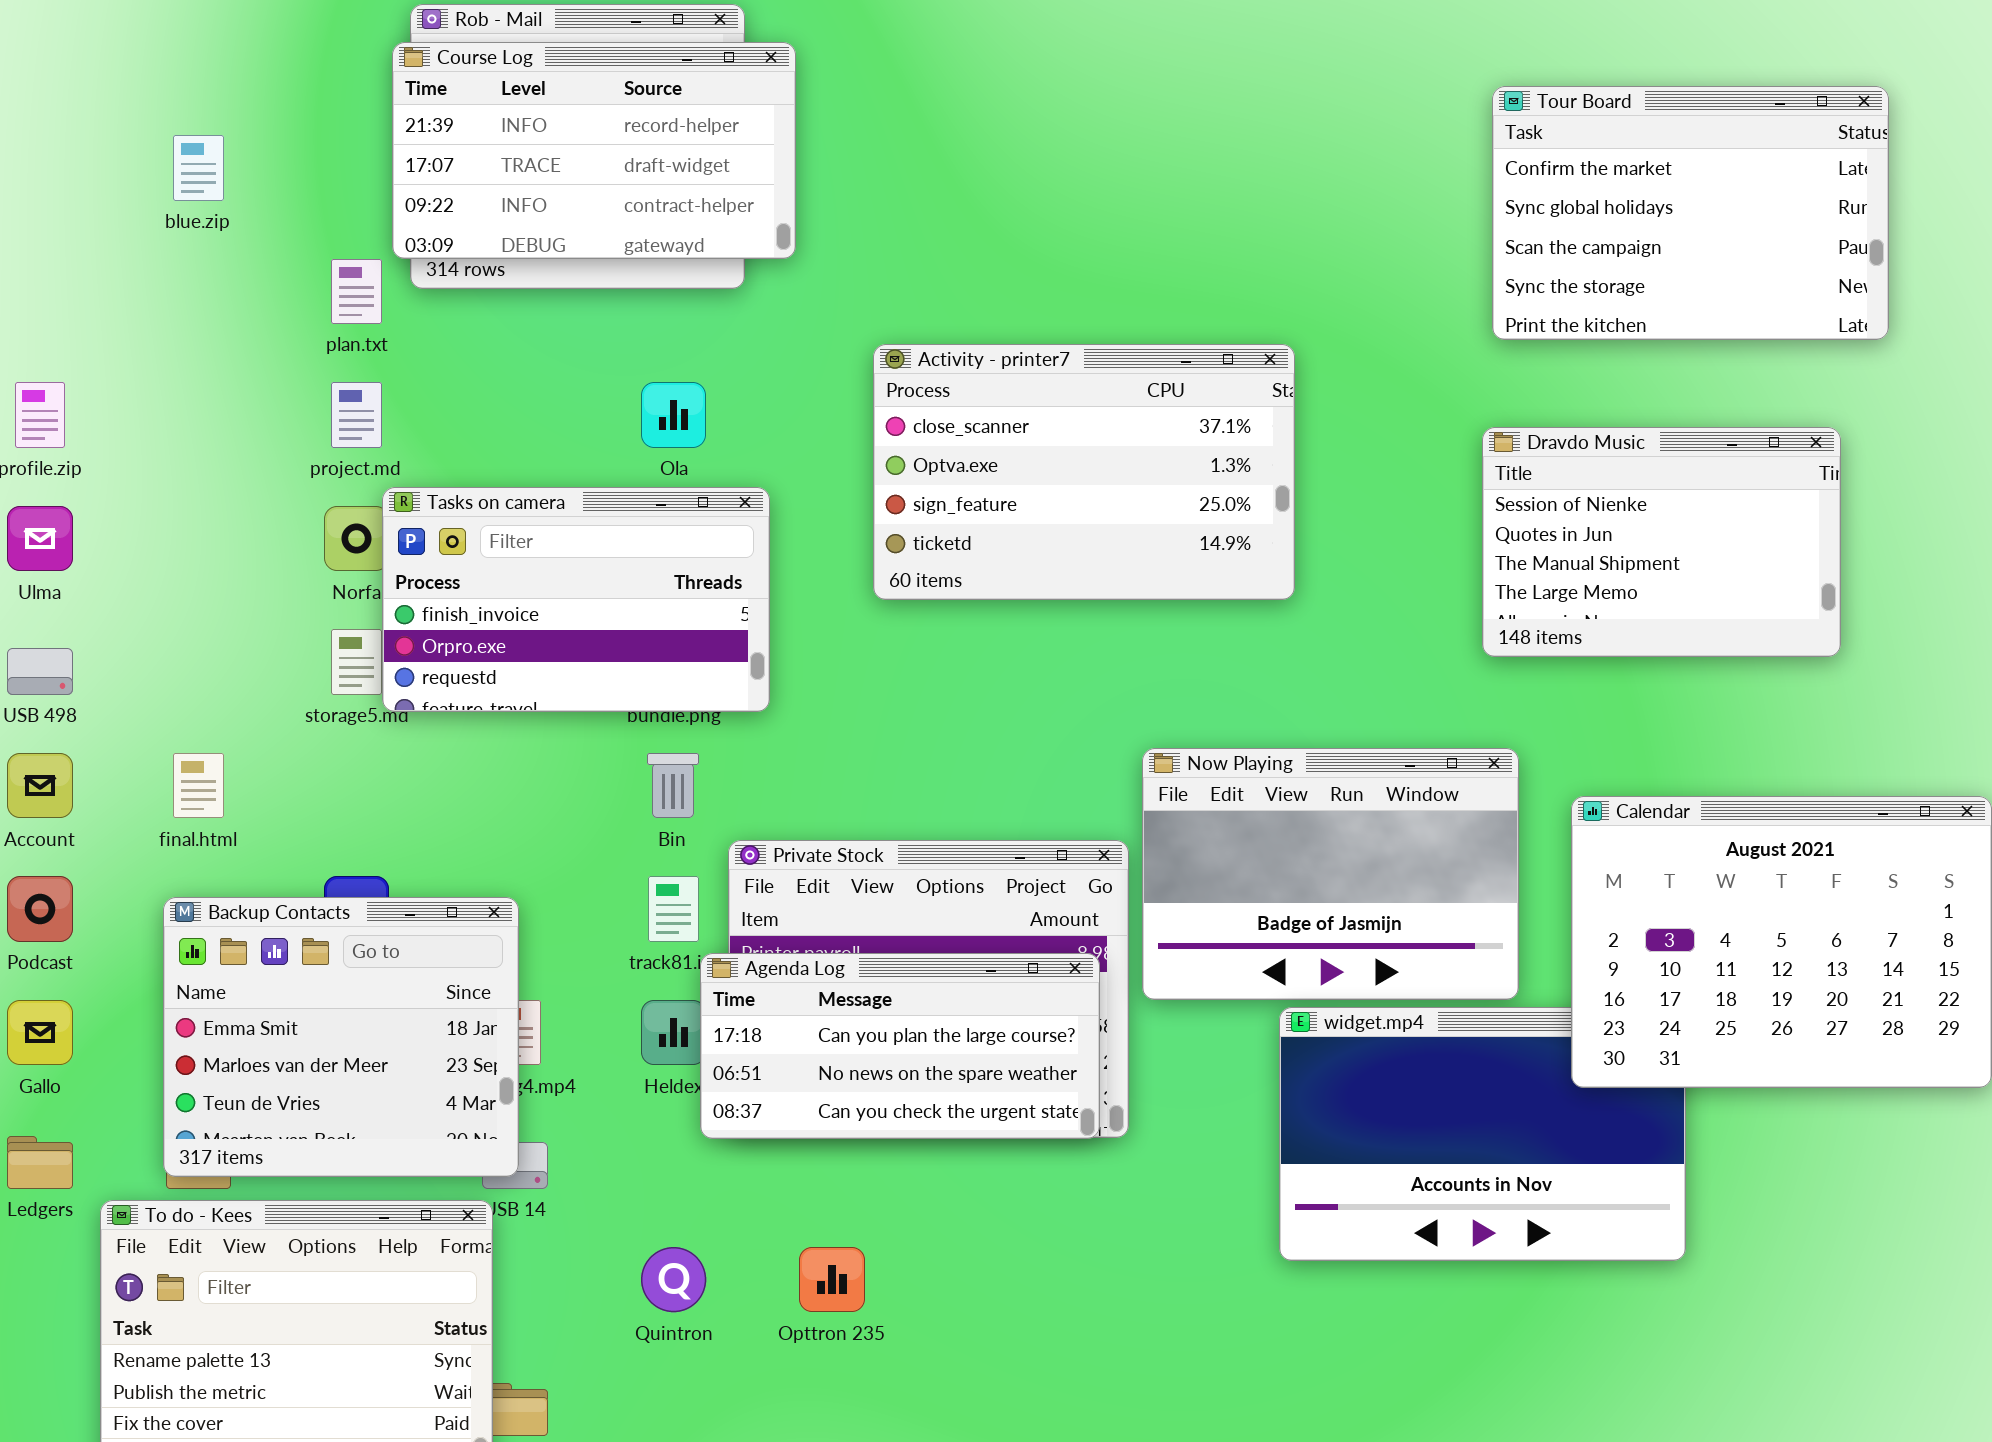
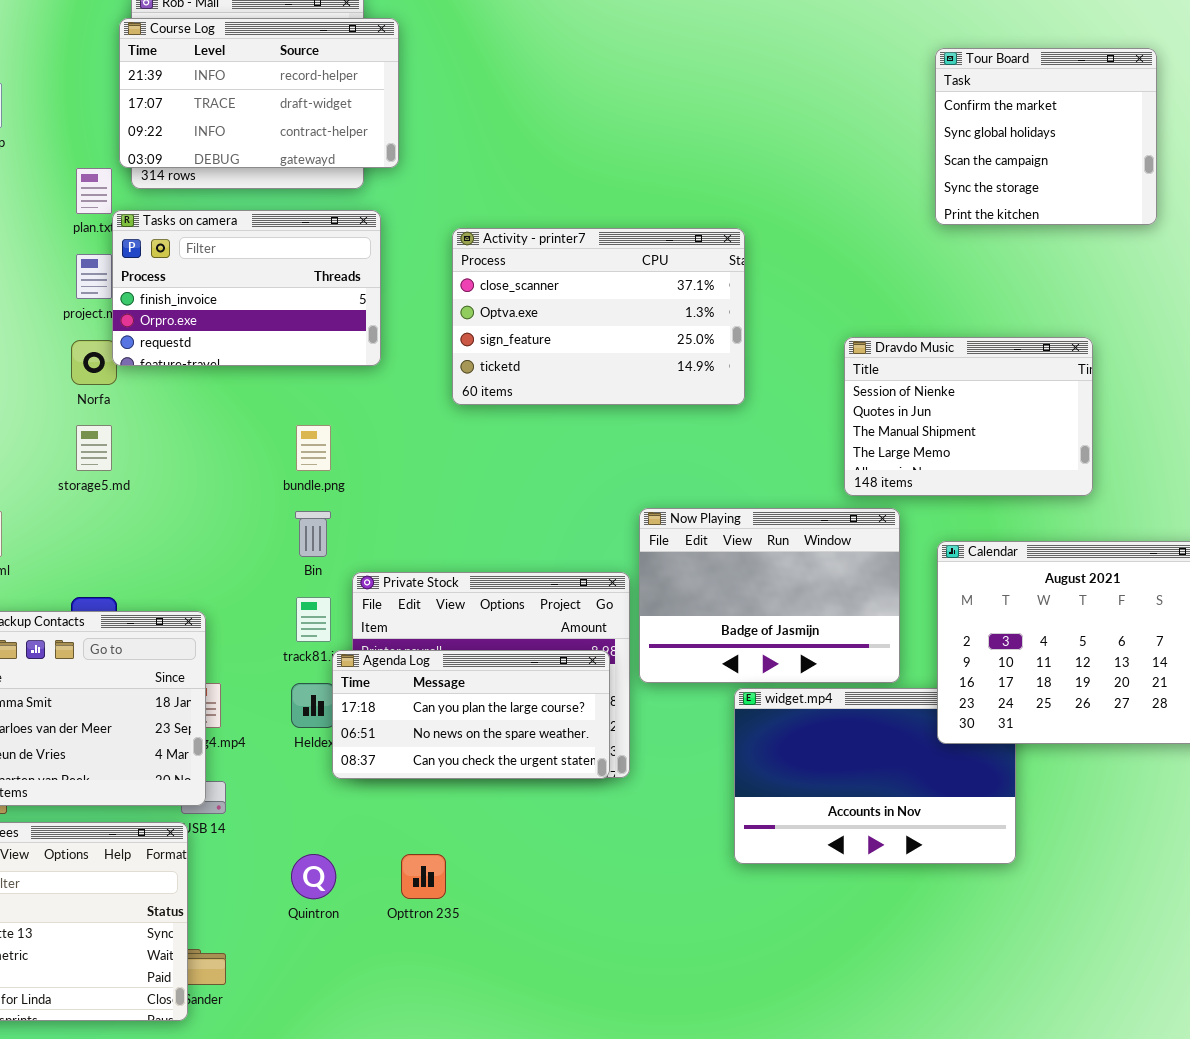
Tour Board: [1492,86,1889,340] -> [935,48,1157,225], resized
Dravdo Music: [1482,427,1841,657] -> [844,337,1093,496], moved
Tasks on camera: [382,487,770,712] -> [112,210,381,366], moved

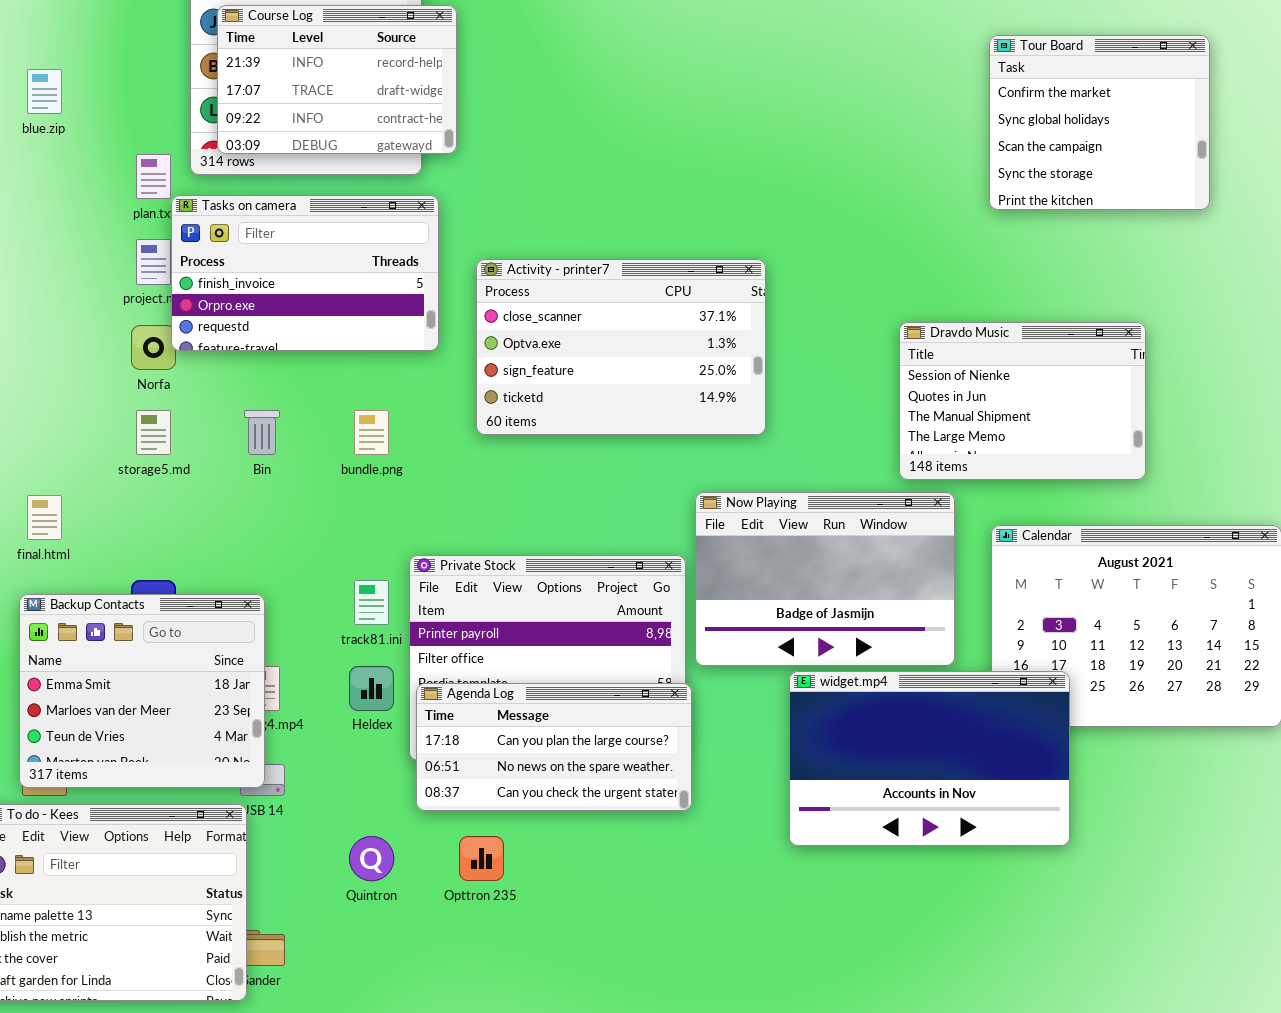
Course Log: [119,18,399,168] -> [217,5,457,154], resized
Activity - printer7: [452,228,745,405] -> [476,259,766,435], moved
Bin: [295,511,331,557] -> [244,410,280,455], moved
Agenda Log: [332,650,610,779] -> [416,683,692,811], moved
widget.mp4: [734,688,1016,864] -> [789,671,1070,846], raised

